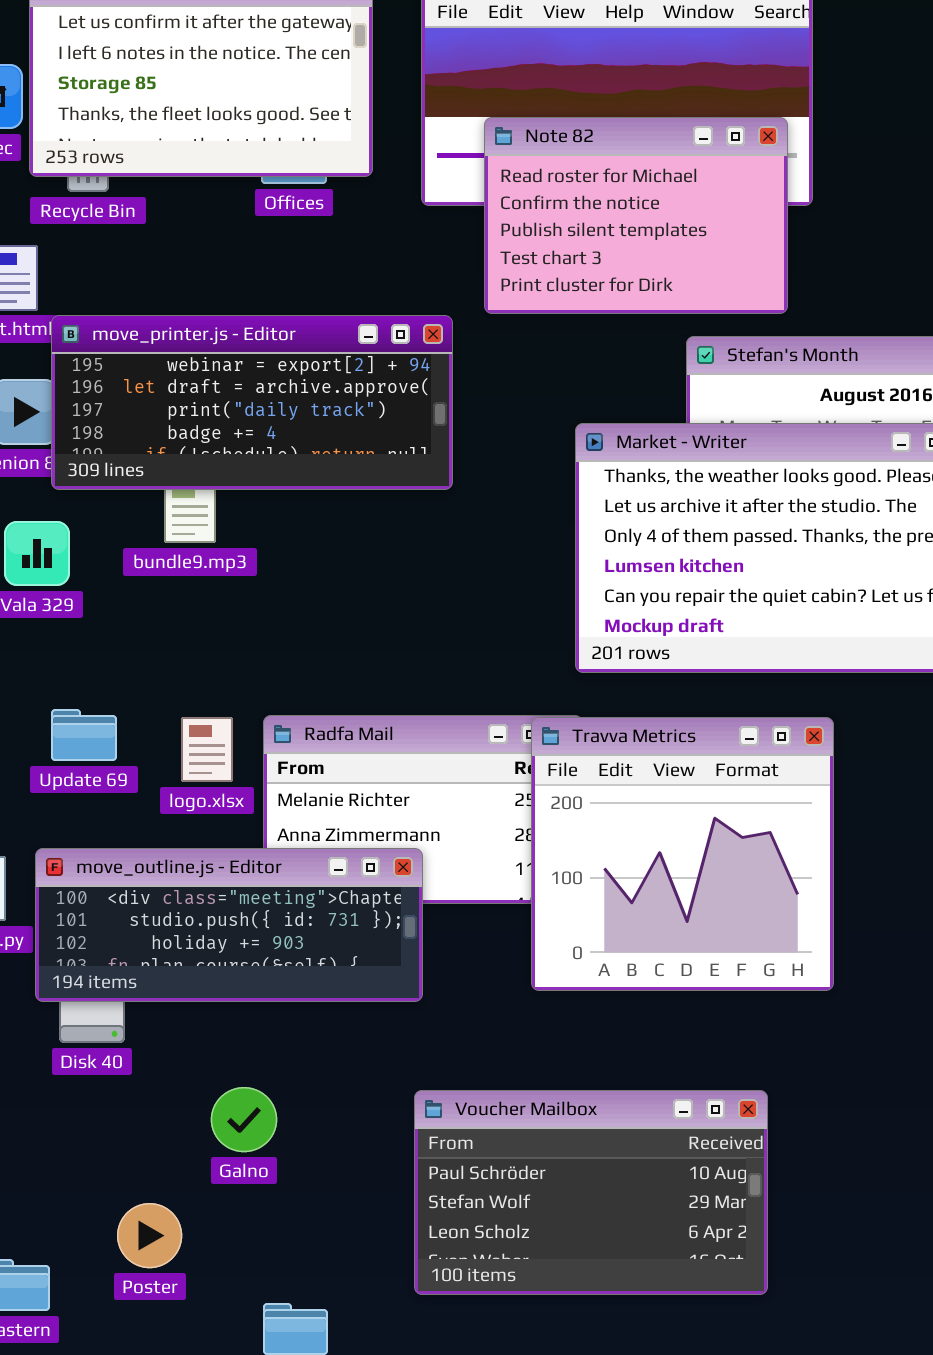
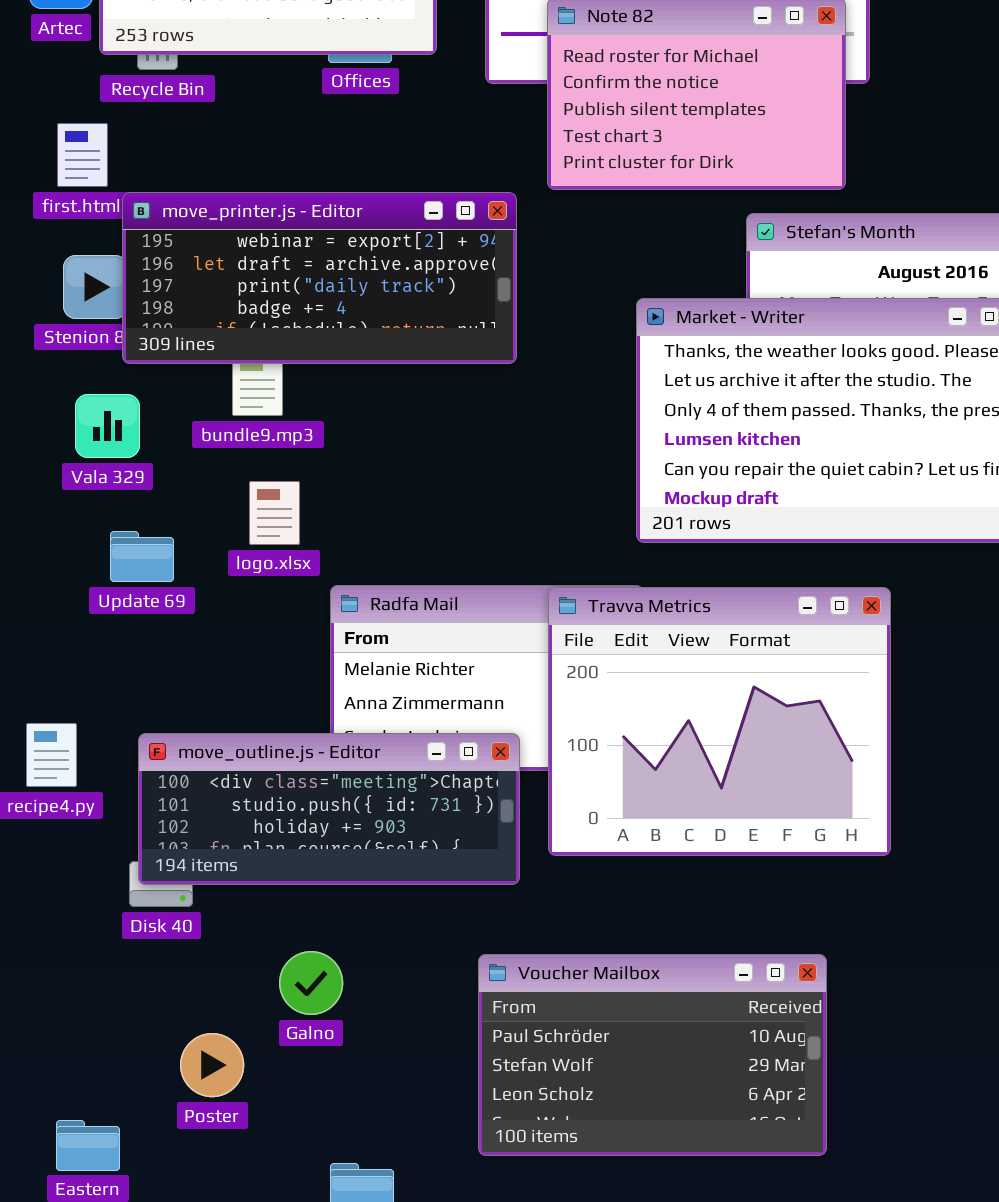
Update 69: [51,709,117,761] -> [110,531,174,582], moved
logo.xlsx: [181,717,233,782] -> [249,481,300,545], moved
Travva Metrics: [531,717,834,991] -> [548,587,891,856], resized
move_outline.js - Editor: [35,848,423,1002] -> [138,733,520,885], moved
Poster: [117,1203,182,1268] -> [180,1033,244,1097], moved

